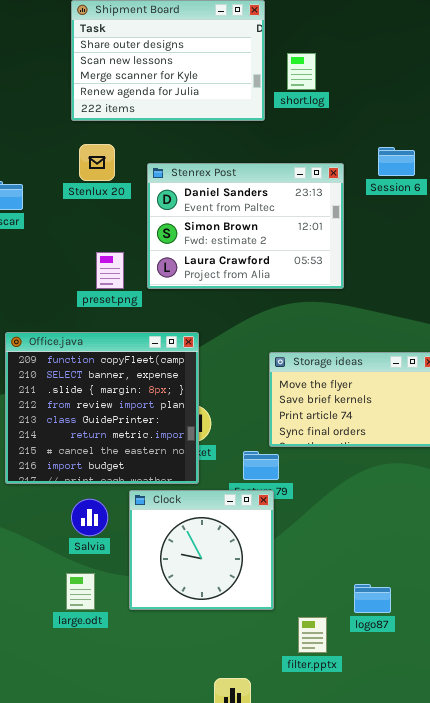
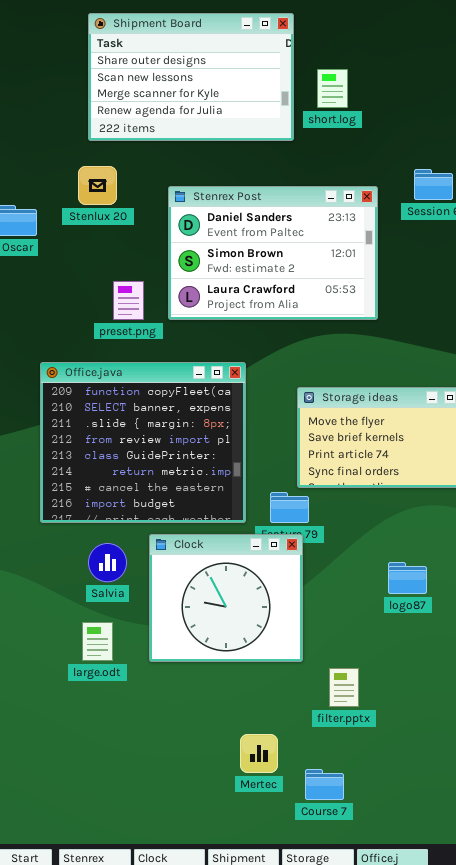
Stenlux 20: [79,144,115,181] -> [78,166,117,205], moved
Office.java: [5,332,199,484] -> [40,362,246,523], moved
logo87: [354,584,391,613] -> [388,562,427,594], moved

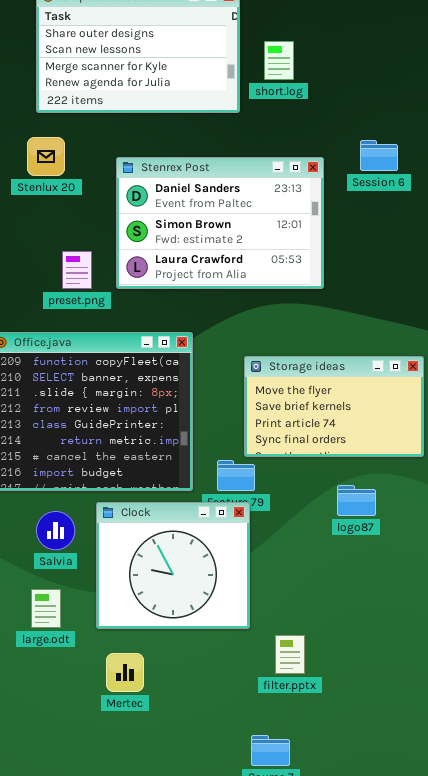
logo87: [388,562,427,594] -> [337,485,376,516], moved
Mertec: [240,734,278,773] -> [106,653,144,692], moved

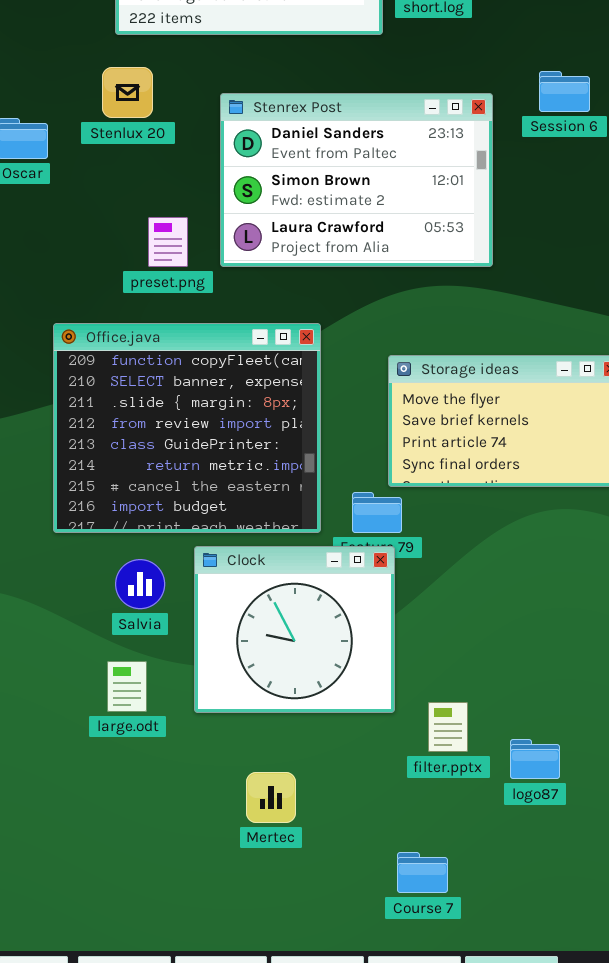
logo87: [337,485,376,516] -> [510,739,560,779], moved
filter.pptx: [275,635,305,674] -> [428,702,468,752], moved
Mertec: [106,653,144,692] -> [246,772,296,823], moved

